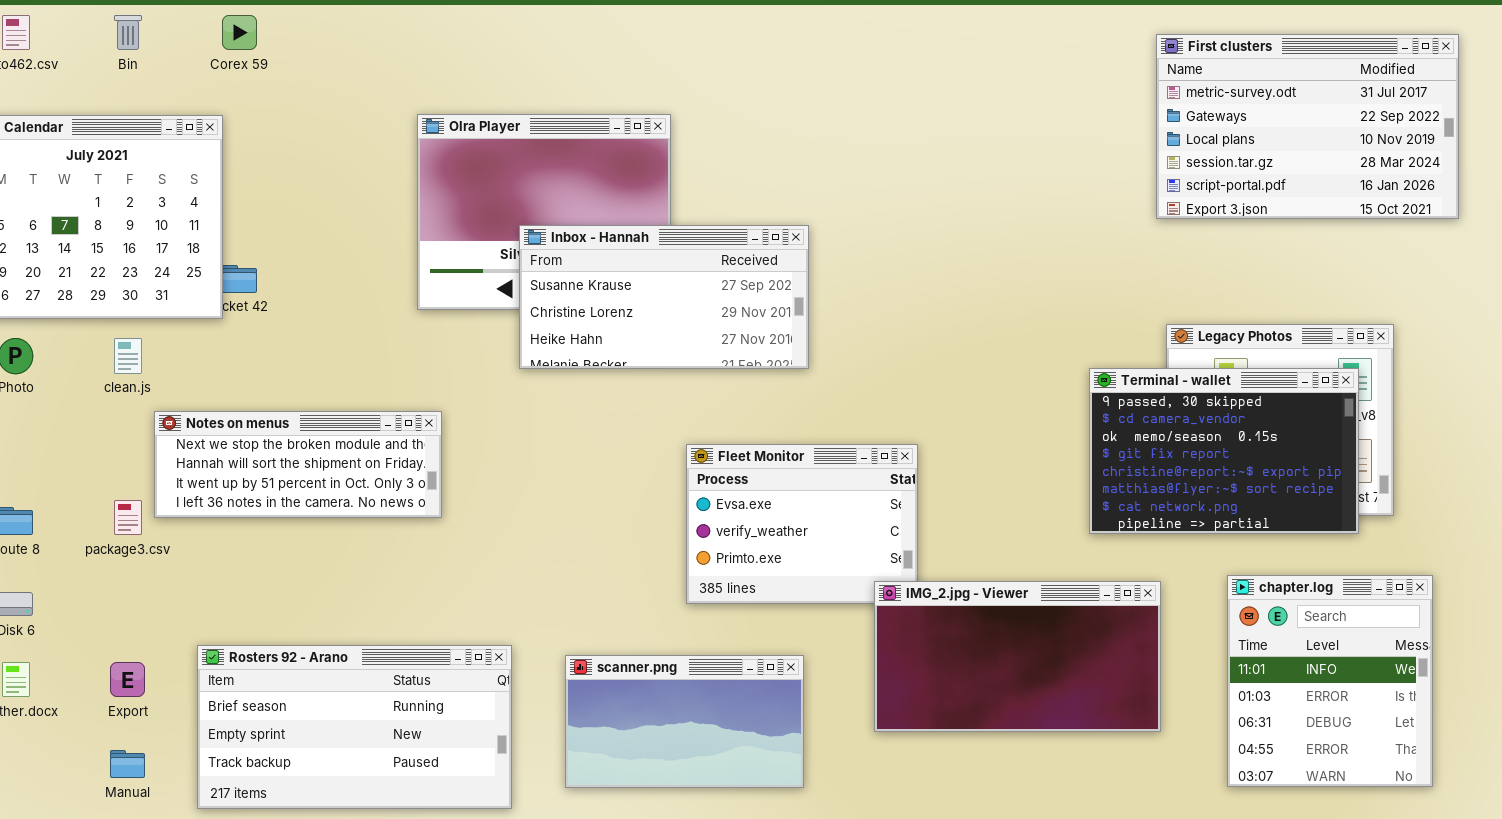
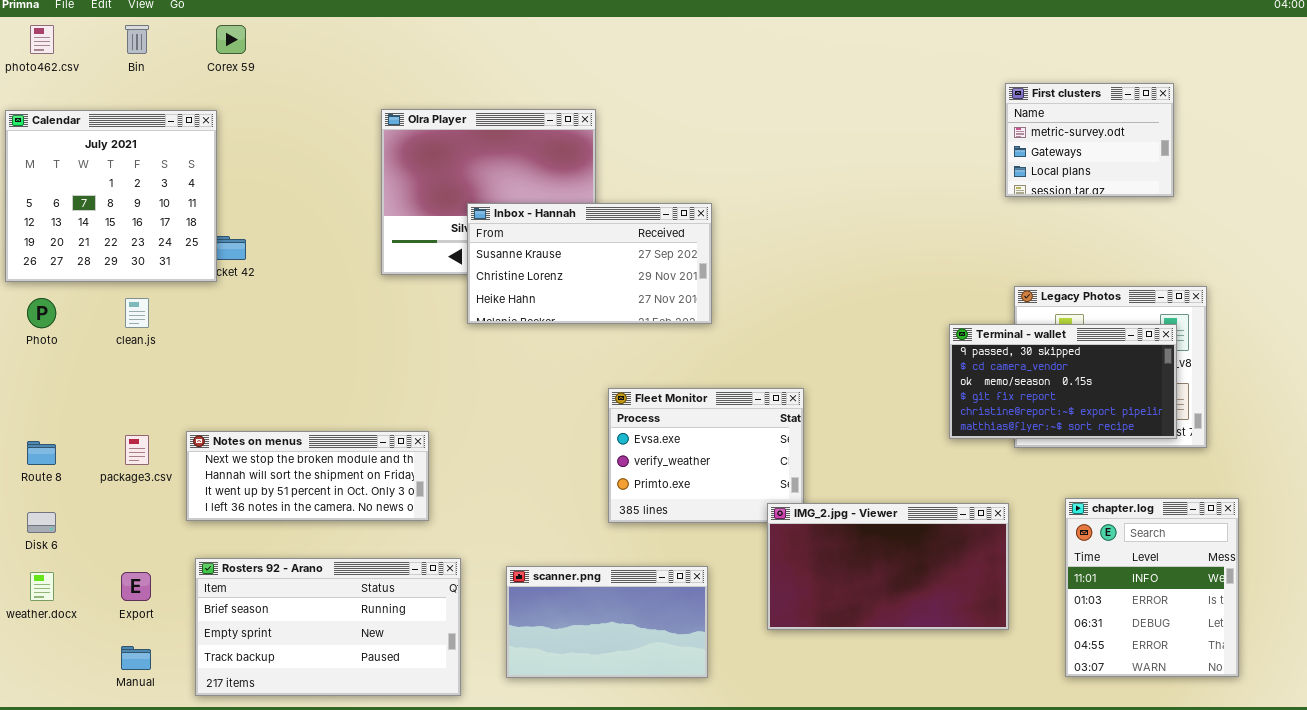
First clusters: [1156,34,1459,219] -> [1005,83,1174,197], resized
Terminal - wallet: [1089,368,1359,534] -> [949,324,1177,439], resized
Notes on menus: [154,411,442,518] -> [186,431,429,521], moved

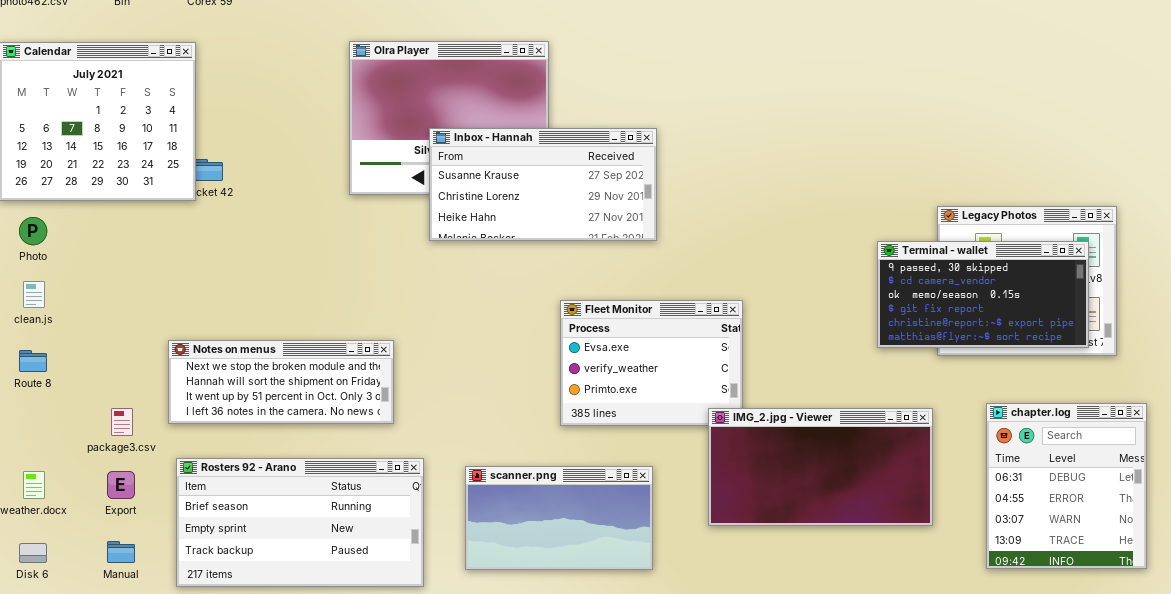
First clusters: [1005,83,1174,197] -> none, closed
clean.js: [125,298,149,328] -> [23,281,45,308], moved
package3.csv: [125,435,149,465] -> [111,408,133,436], moved
chapter.log: [1065,498,1239,677] -> [986,403,1147,569], scrolled down 2 rows
Disk 6: [27,512,56,533] -> [19,543,47,563], moved

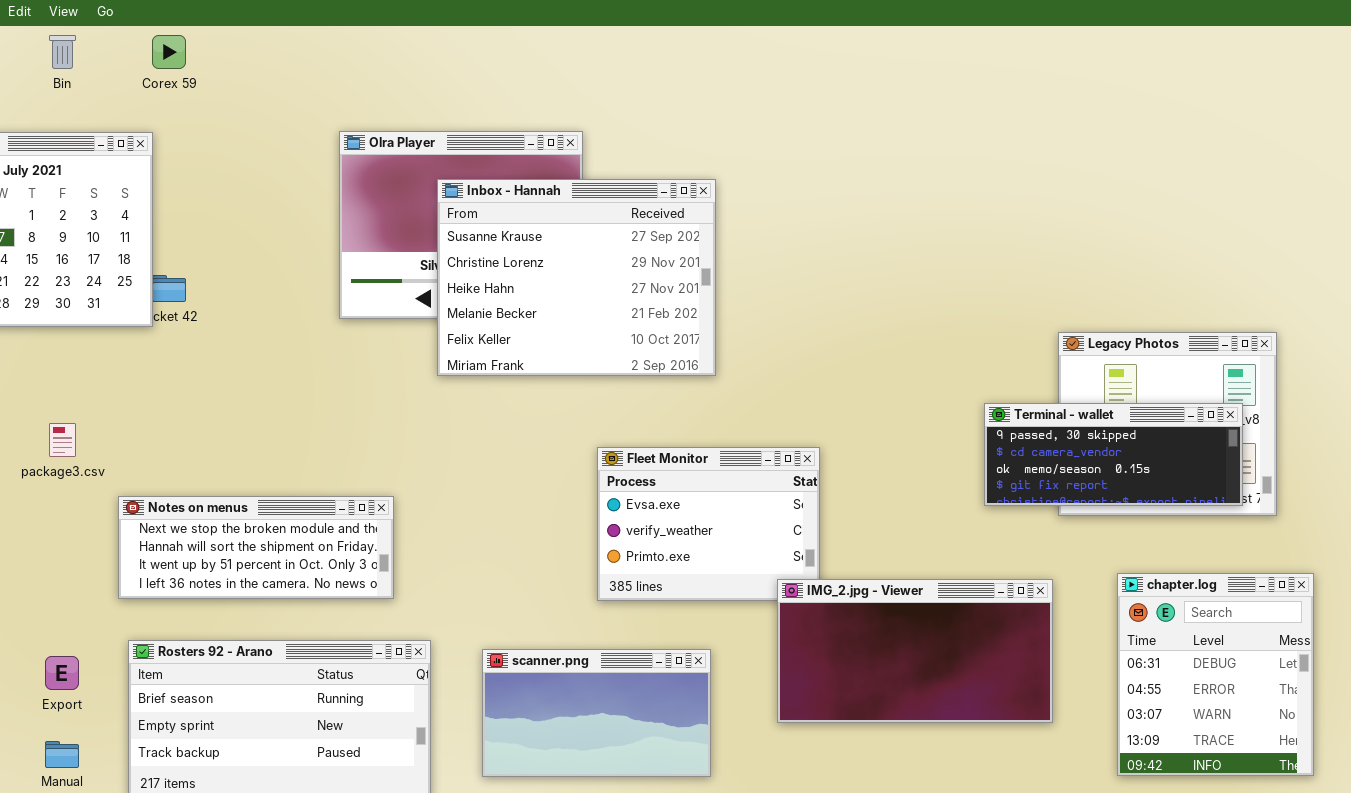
Inbox - Hannah: [429,128,657,241] -> [437,179,716,376], resized
Terminal - wallet: [877,241,1089,348] -> [984,403,1243,506], resized
package3.csv: [111,408,133,436] -> [49,423,76,457], moved

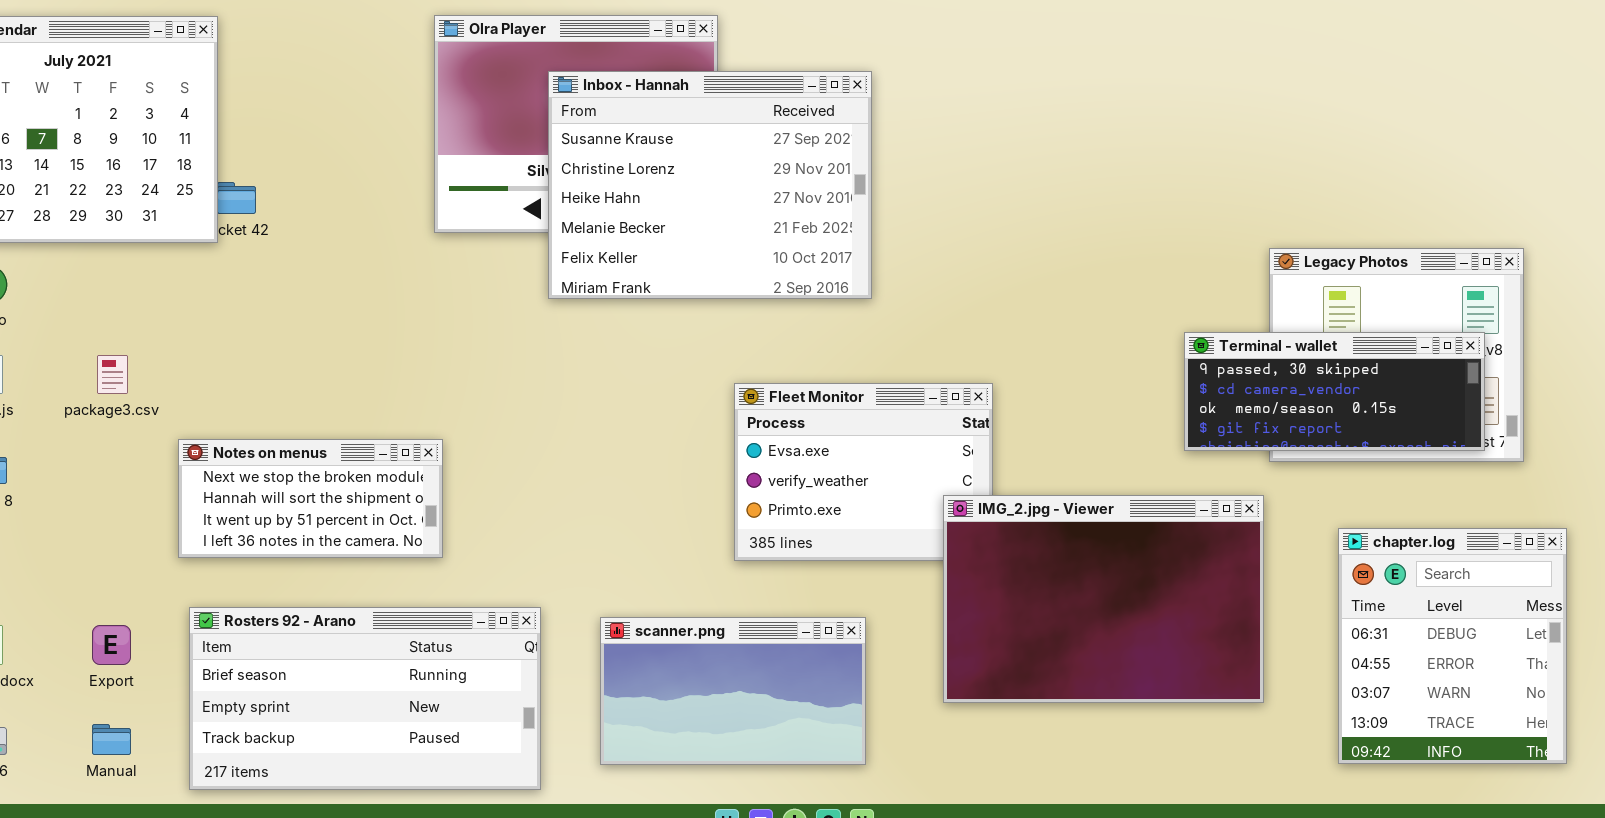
Notes on menus: [118,496,394,599] -> [178,439,443,558], resized
IMG_2.jpg - Viewer: [777,579,1053,723] -> [943,495,1264,703], resized

